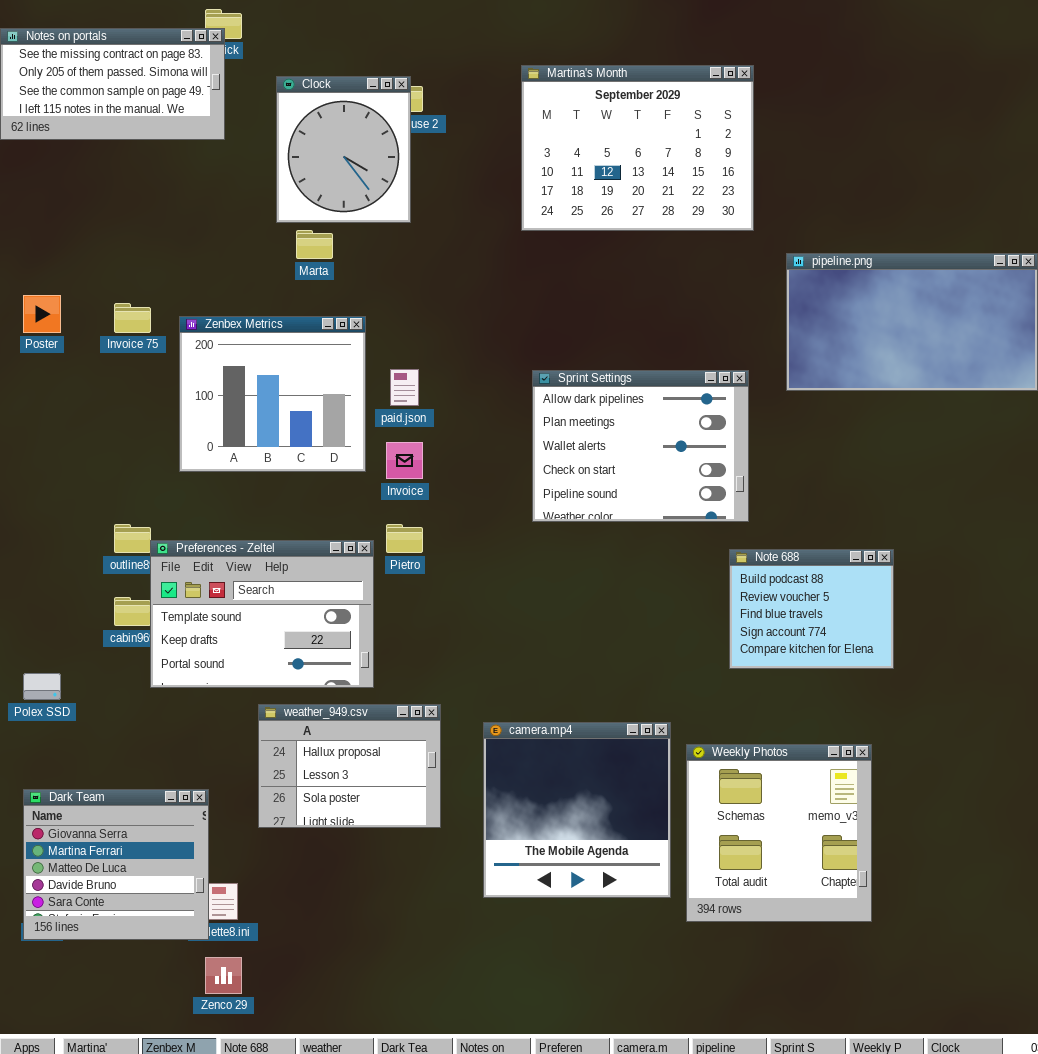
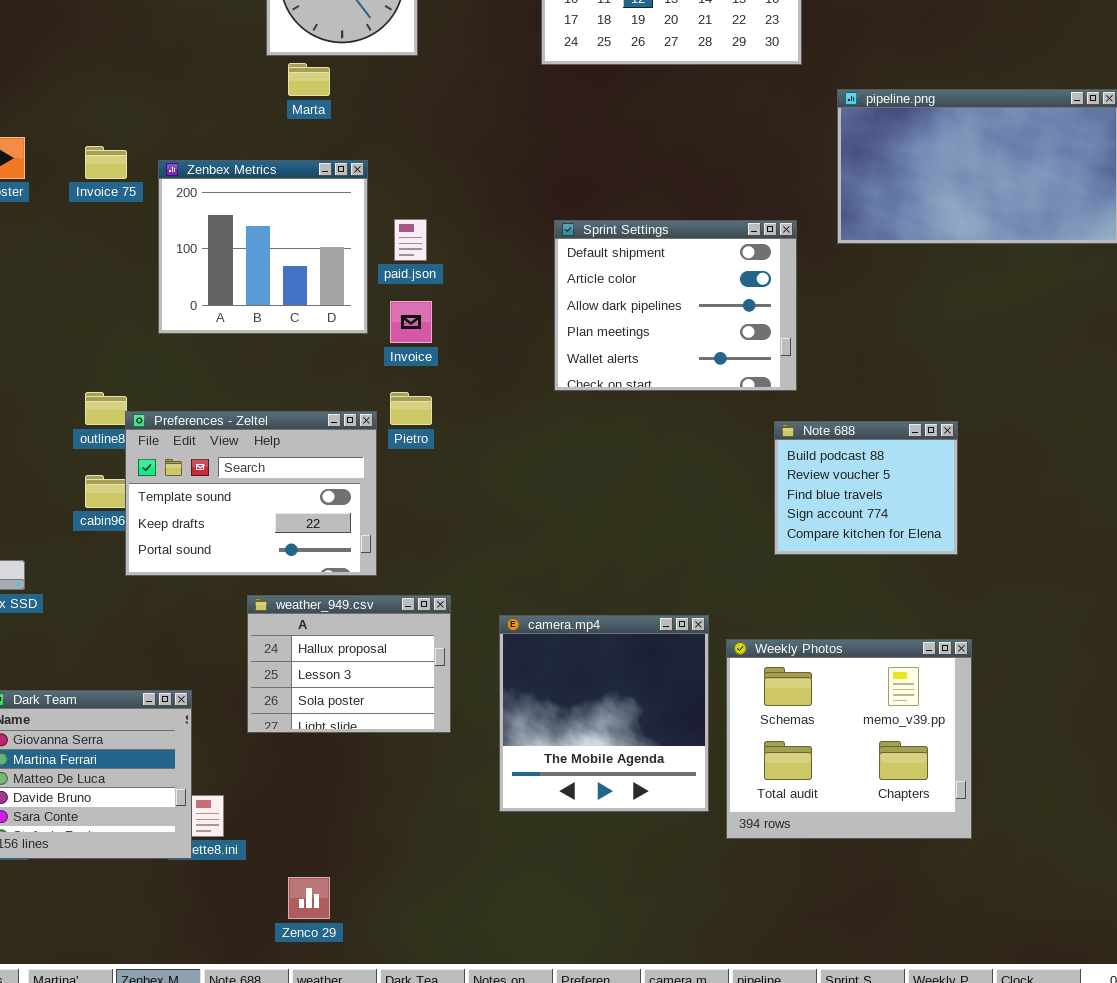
Sprint Settings: [532,370,749,522] -> [554,220,797,391], scrolled up 2 rows
Weekly Photos: [686,744,872,922] -> [726,639,972,839], resized
Zenco 29: [205,957,242,994] -> [288,877,330,919], moved

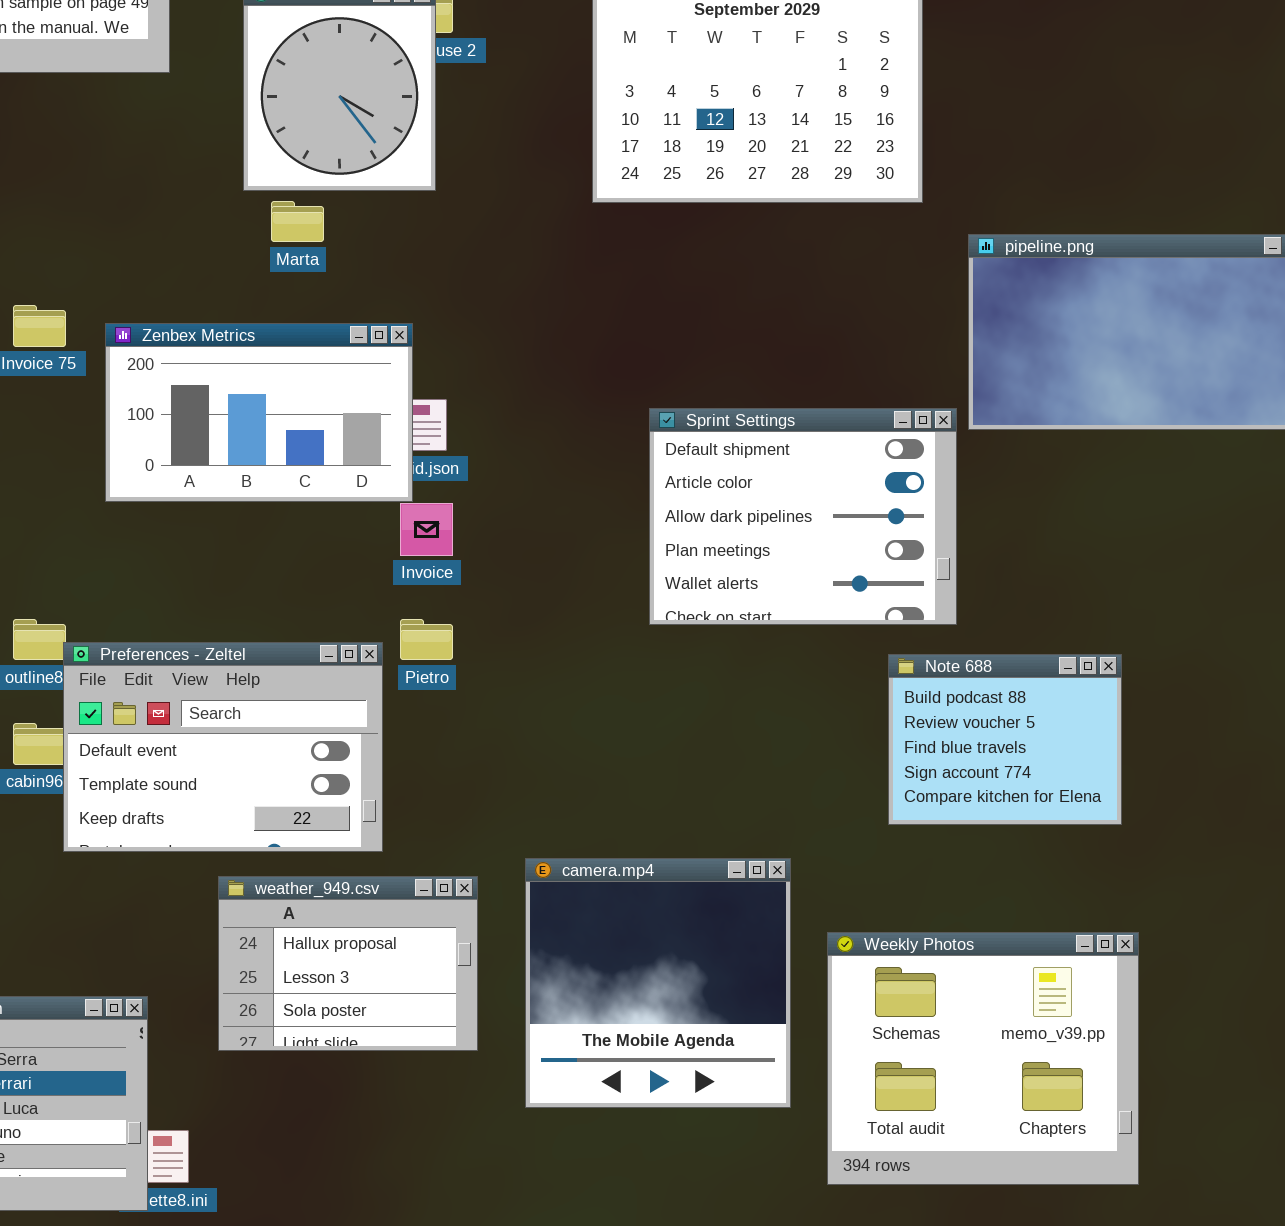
Zenbex Metrics: [158,160,368,334] -> [105,323,413,502], resized
Sprint Settings: [554,220,797,391] -> [649,408,957,625], moved
Preferences - Zeltel: [125,411,377,576] -> [63,642,383,852], scrolled up 1 row
camera.mp4: [499,615,709,812] -> [525,858,791,1108], moved

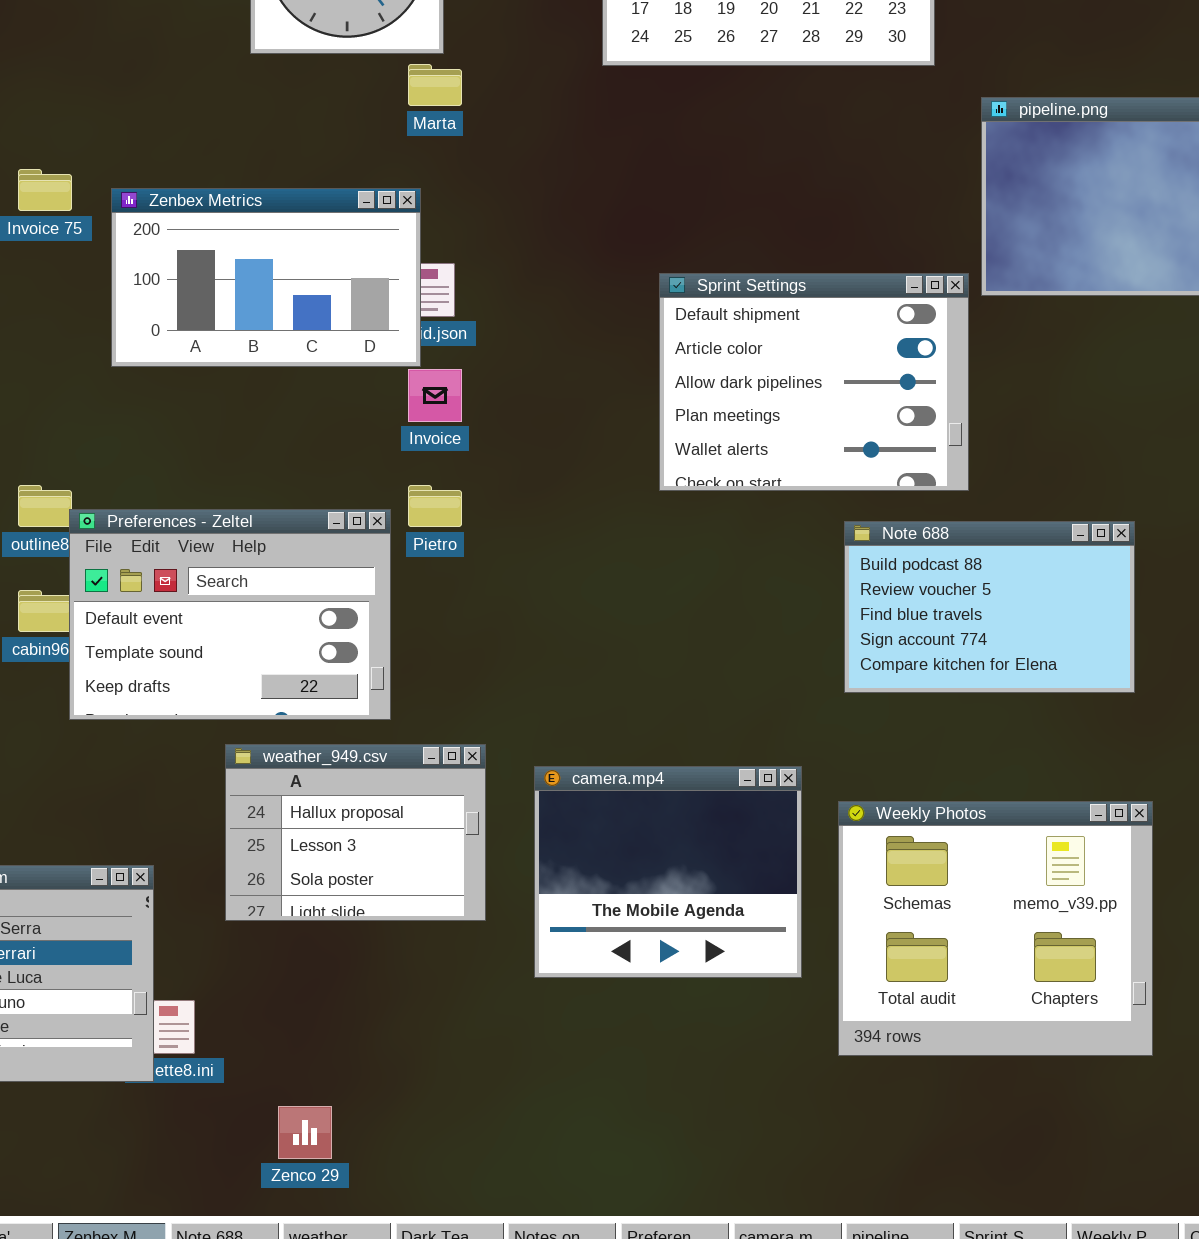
Marta: [271,201,324,242] -> [408,64,462,106], moved
Note 688: [888,654,1122,825] -> [844,521,1135,693], resized
camera.mp4: [525,858,791,1108] -> [534,766,802,978], resized

